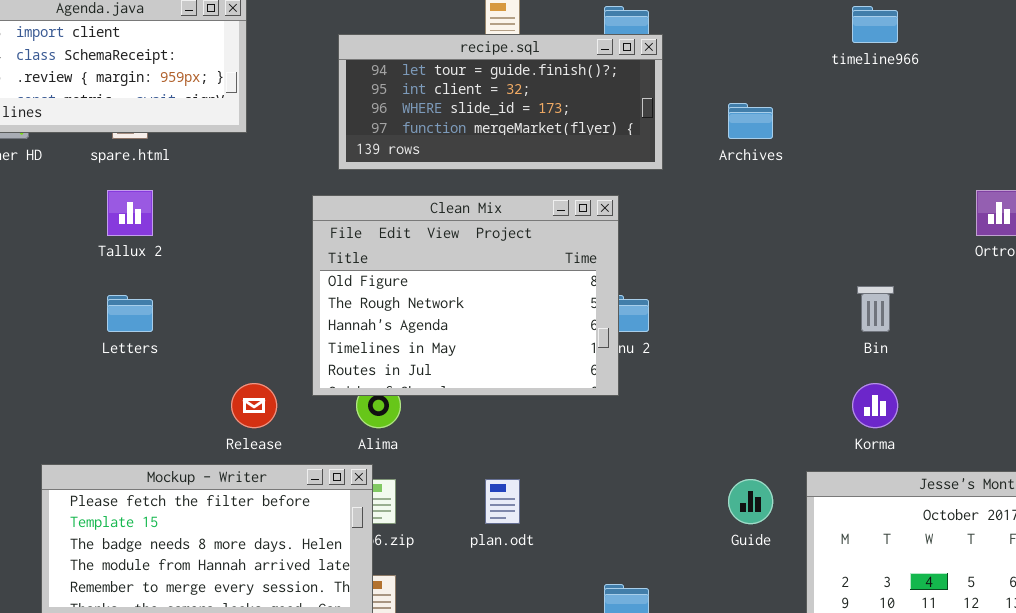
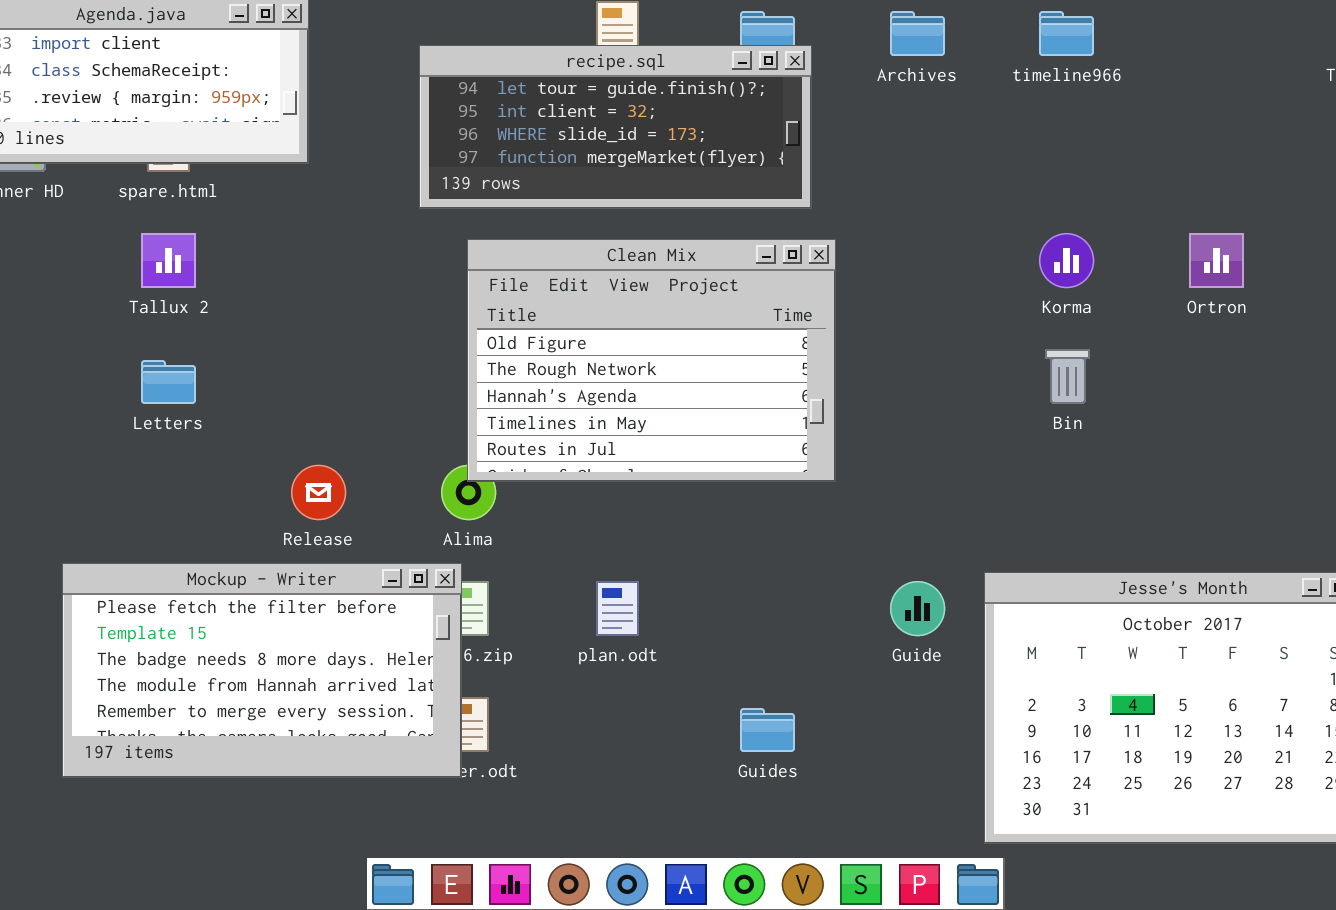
Archives: [728,103,773,139] -> [890,11,945,56], moved
Clean Mix: [312,195,619,396] -> [467,239,836,482], moved
Korma: [852,383,898,428] -> [1039,233,1094,288], moved

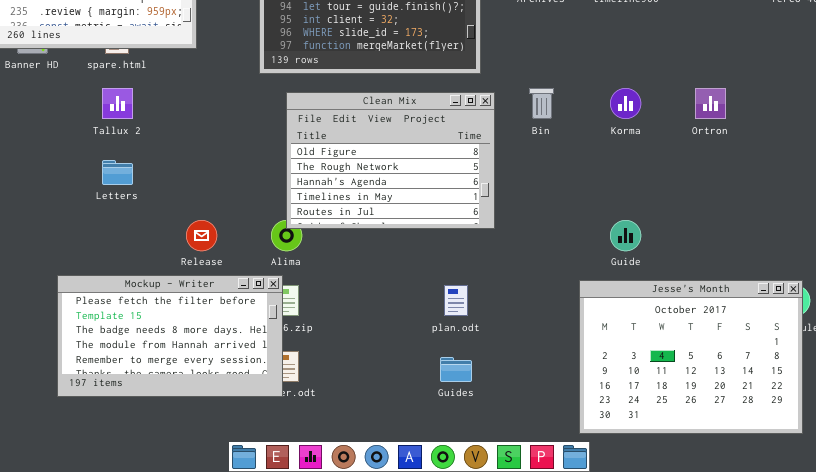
Bin: [1045,349,1090,404] -> [529,88,554,119], moved
plan.odt: [596,581,639,636] -> [444,285,468,316], moved
Guide: [890,581,945,636] -> [610,220,641,251], moved

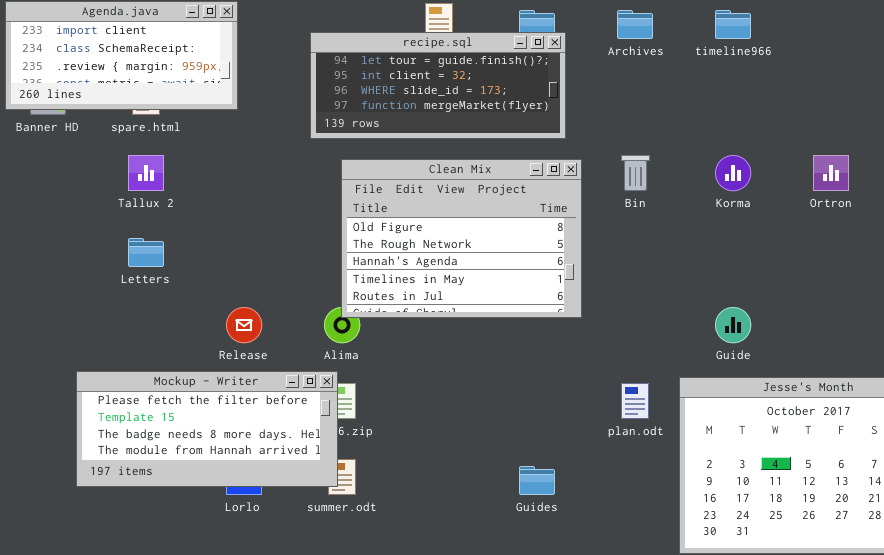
Mockup - Writer: [57,275,283,397] -> [76,371,338,487], resized
plan.odt: [444,285,468,316] -> [621,383,649,419], moved

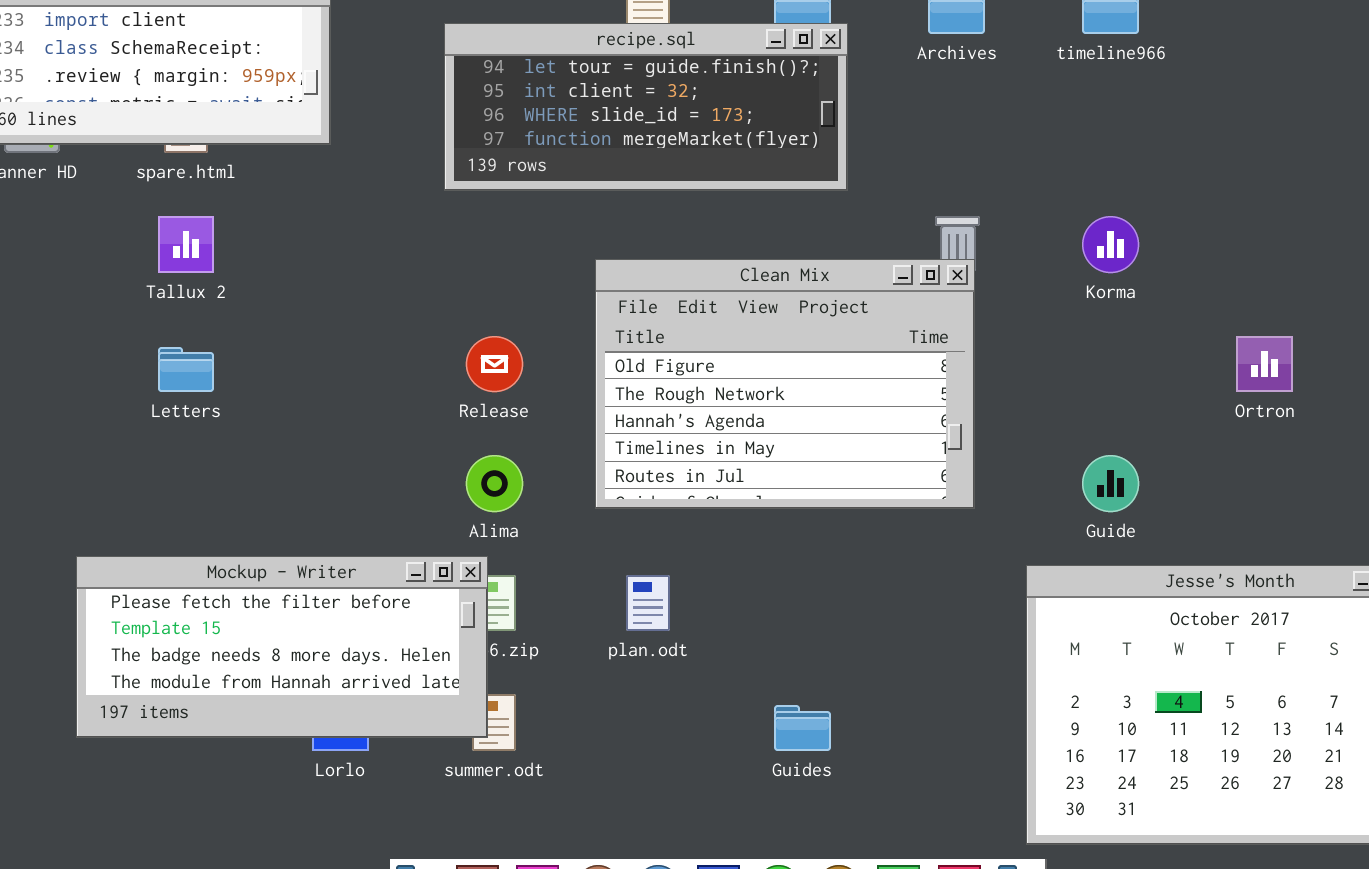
Ortron: [813,155,849,191] -> [1236,336,1293,392], moved
Clean Mix: [341,159,582,318] -> [595,259,975,509], moved
Release: [226,307,262,343] -> [466,336,523,392], moved
plan.odt: [621,383,649,419] -> [626,575,670,631], moved

